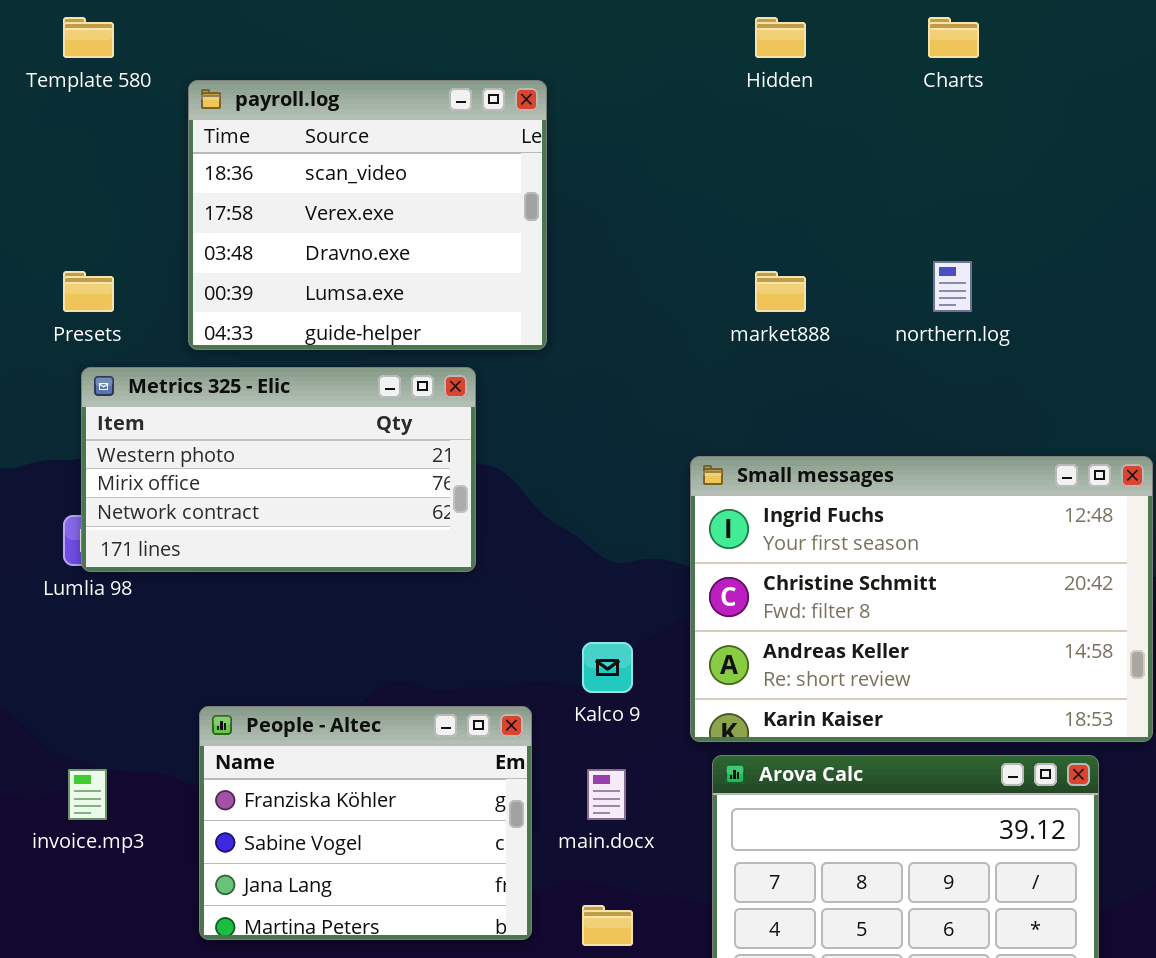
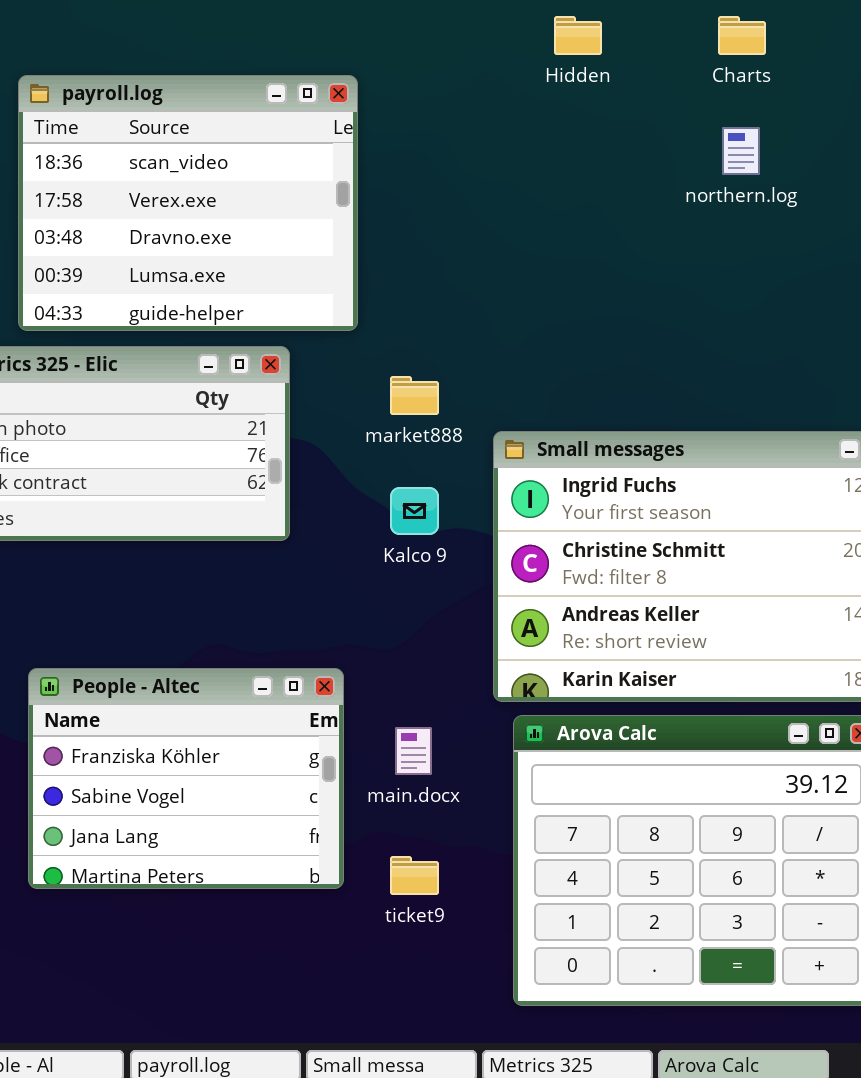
northern.log: [933,261,972,312] -> [722,127,760,175], moved
market888: [755,271,806,312] -> [390,376,439,415], moved
Kalco 9: [582,642,633,693] -> [390,487,439,535], moved

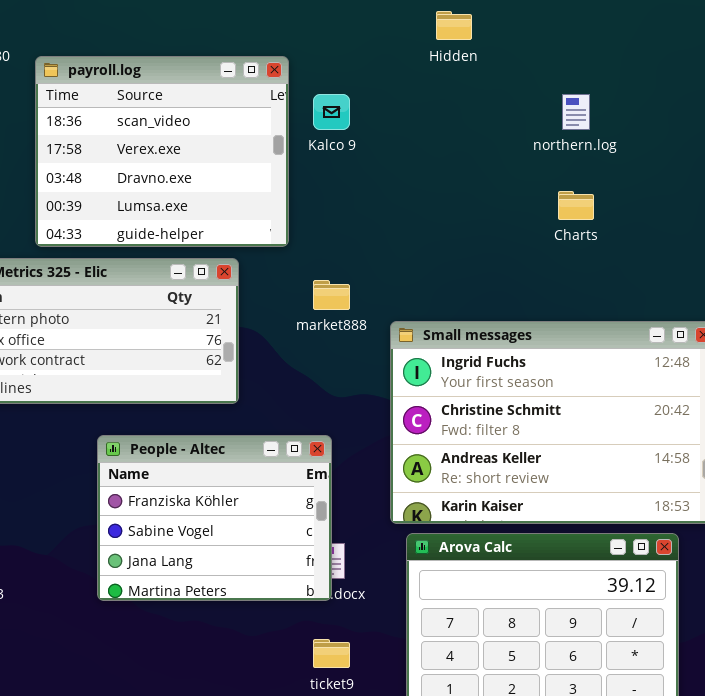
Charts: [718,16,766,55] -> [558,191,594,220], moved
Kalco 9: [390,487,439,535] -> [313,94,350,130], moved
People - Altec: [28,668,344,889] -> [97,435,332,601], moved

